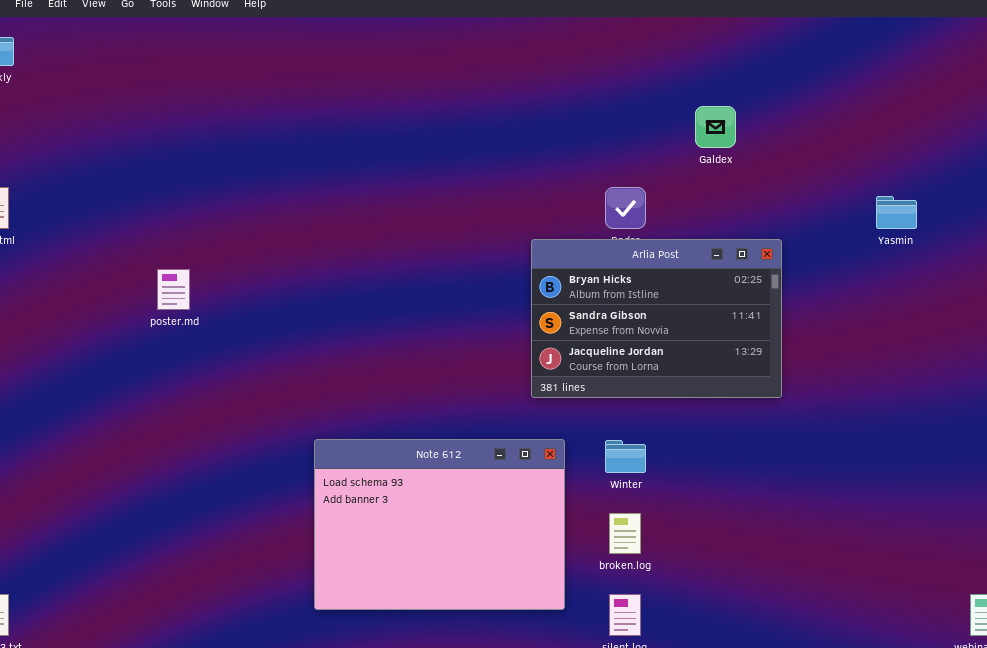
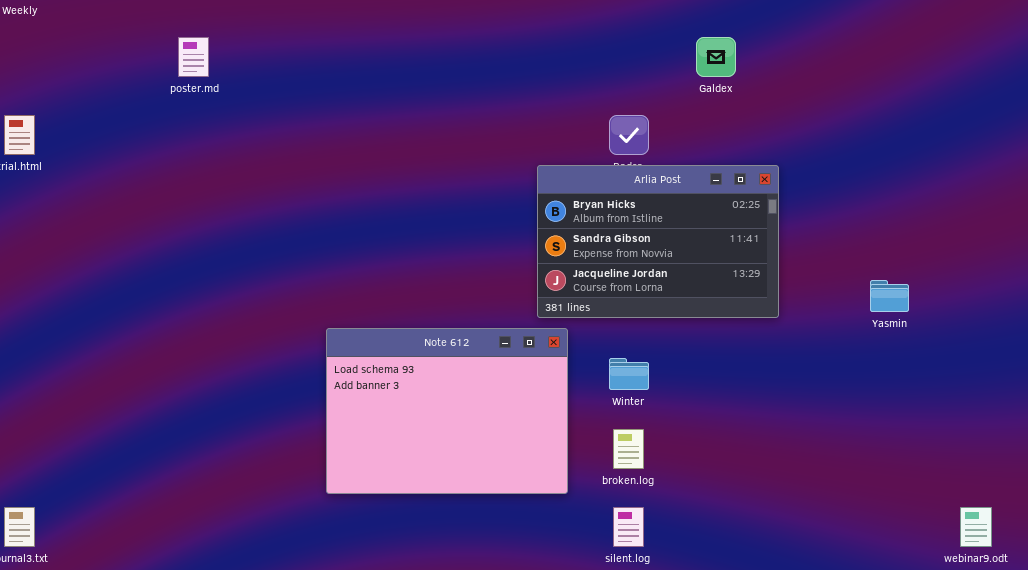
Yasmin: [876,196,917,229] -> [870,280,909,312], moved
poster.md: [157,269,190,310] -> [178,37,209,77], moved
Note 612: [314,439,565,610] -> [326,328,568,494], moved

